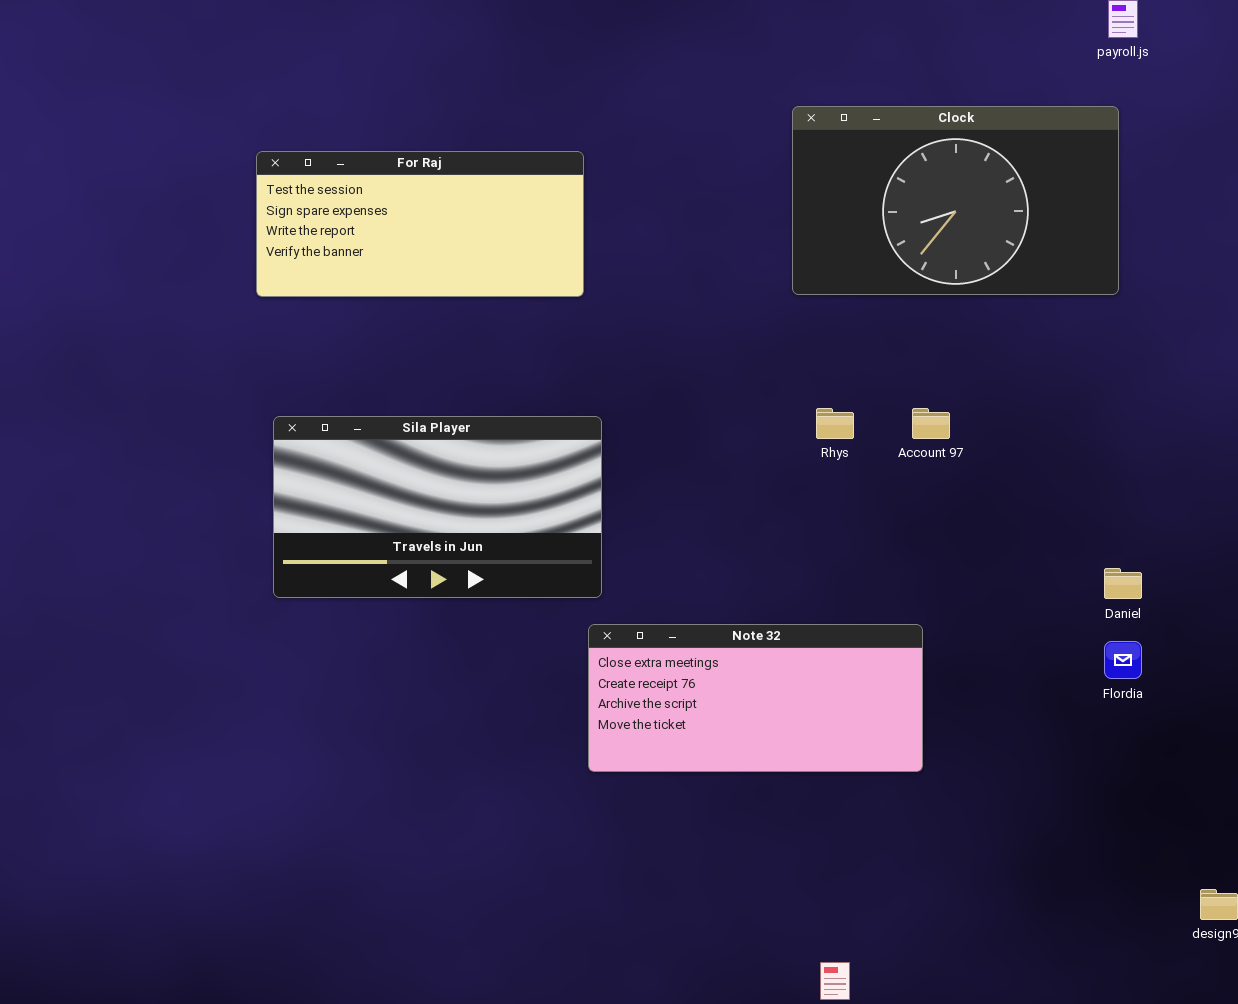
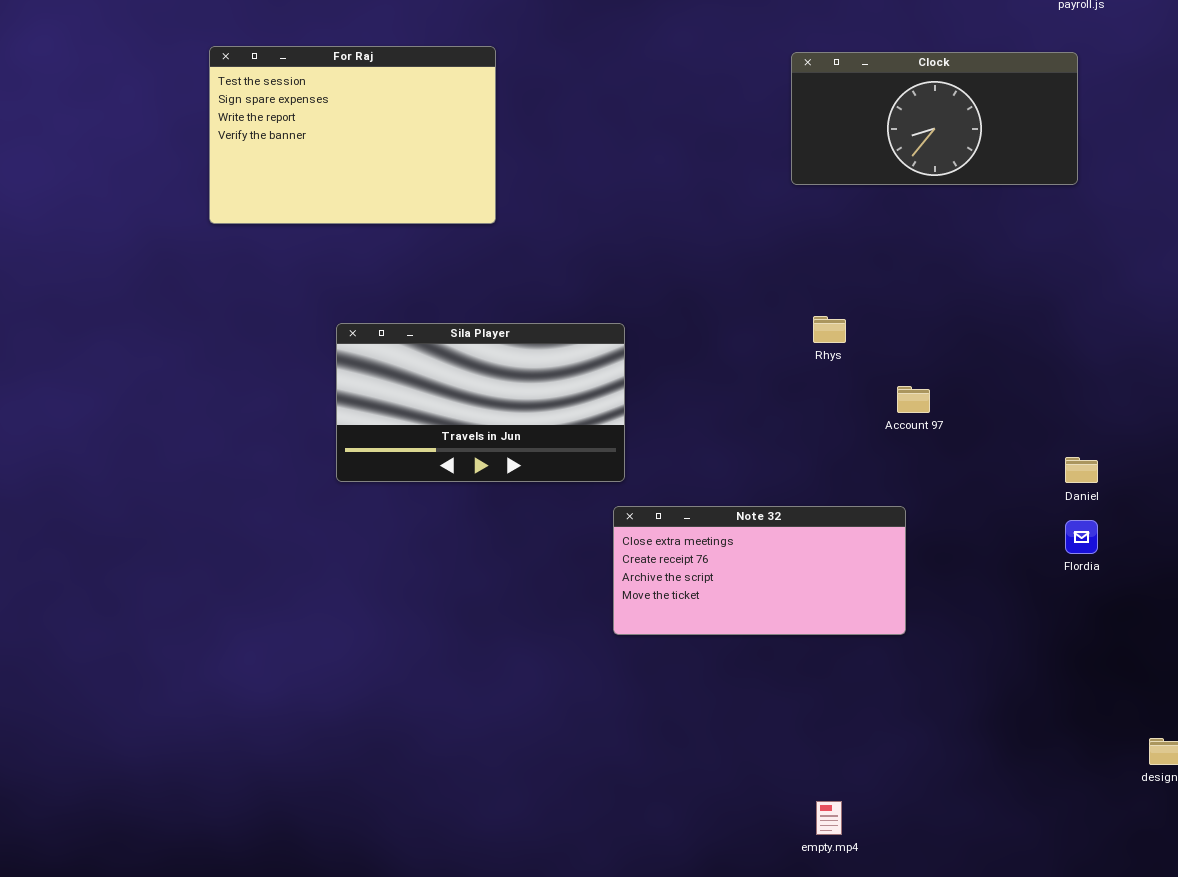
Clock: [792,106,1119,295] -> [791,52,1078,185], resized
For Raj: [256,151,584,297] -> [209,46,496,224], moved, resized
Account 97: [912,408,950,439] -> [897,386,930,413], moved

